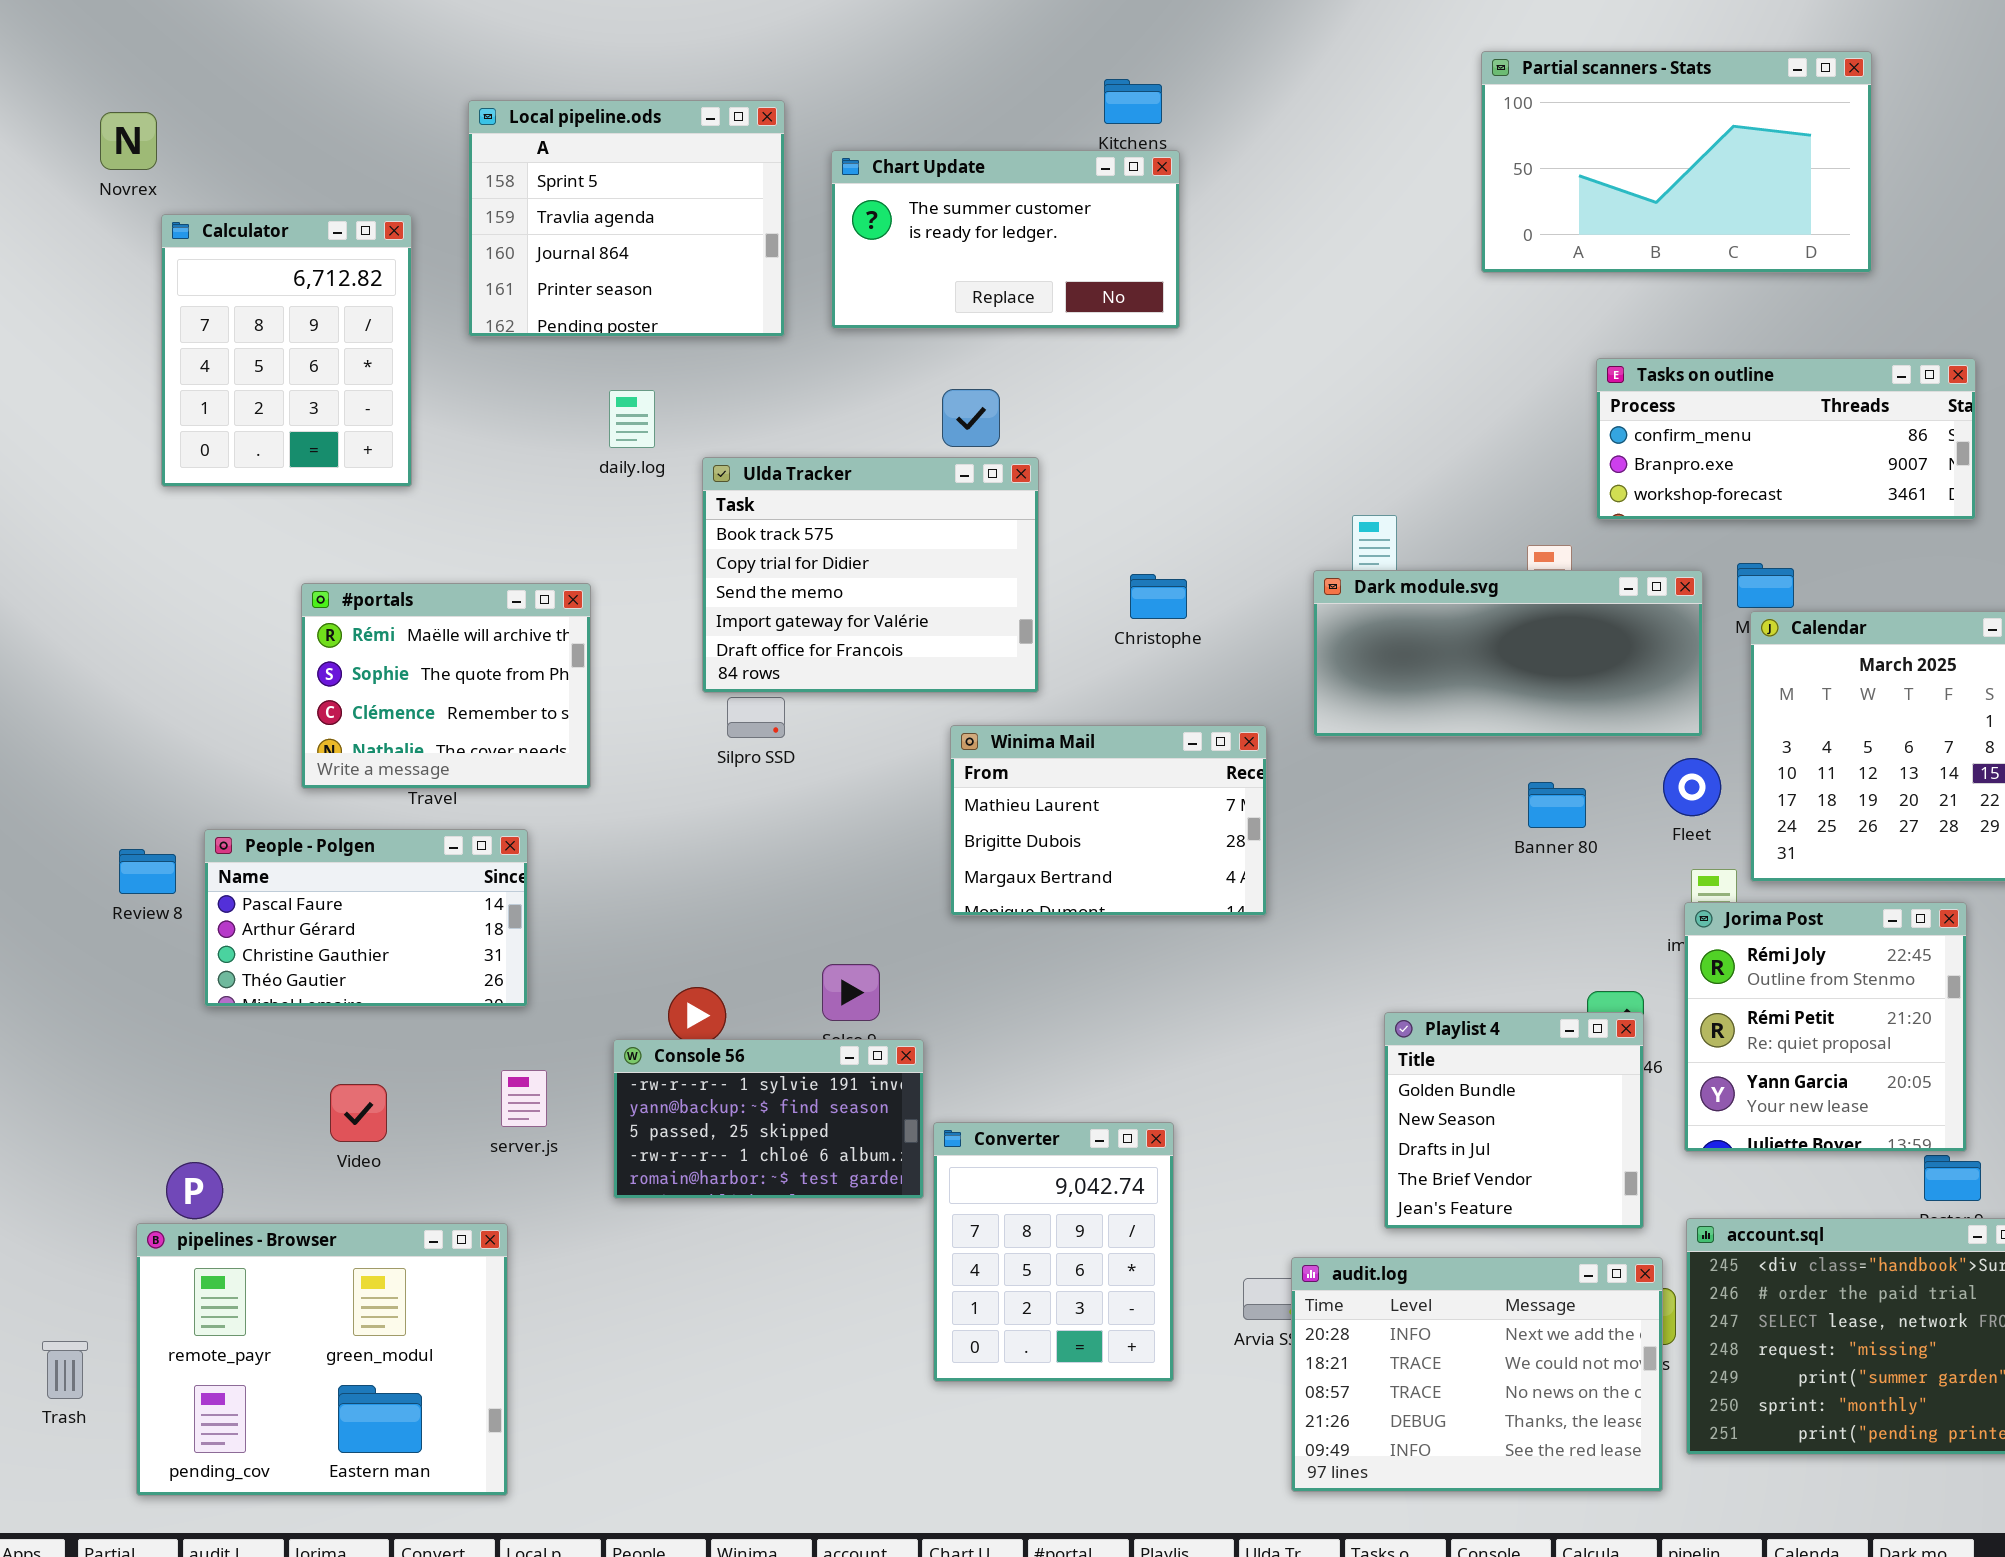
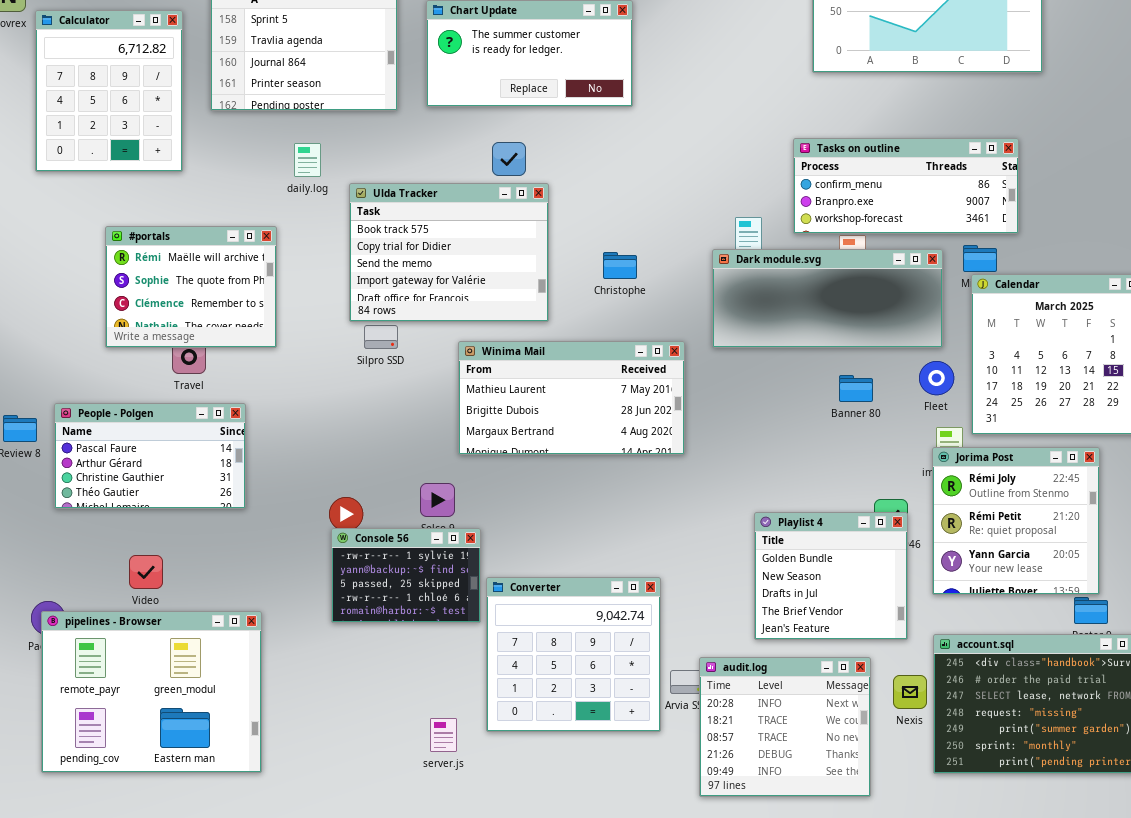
Calculator: [161,214,412,487] -> [35,10,183,172], moved
Tasks on outline: [1596,358,1976,520] -> [793,138,1019,234], moved
#portals: [301,583,591,789] -> [105,226,277,348], moved
Winima Mail: [950,725,1267,916] -> [458,341,685,455], resized
Console 56: [613,1039,924,1199] -> [331,528,481,623], resized
server.js: [501,1070,547,1127] -> [430,718,457,752], moved
Converter: [933,1122,1174,1382] -> [486,577,661,732], resized
pipelines - Browser: [136,1223,508,1496] -> [41,611,262,773], moved
audit.log: [1291,1257,1663,1492] -> [699,657,871,797], resized

